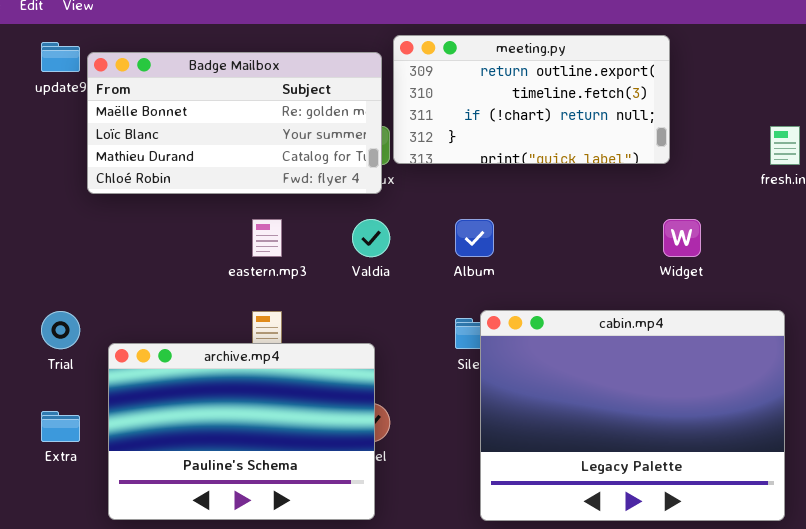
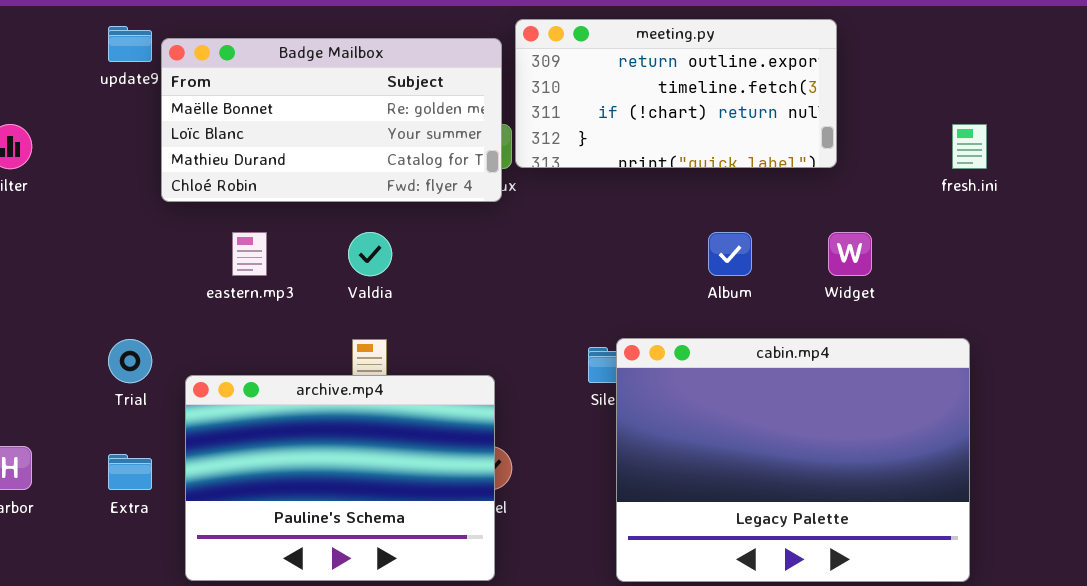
eastern.mp3: [252,219,282,257] -> [232,232,267,276], moved
Valdia: [352,219,390,257] -> [348,232,392,276], moved
Album: [455,219,494,257] -> [708,232,752,276], moved

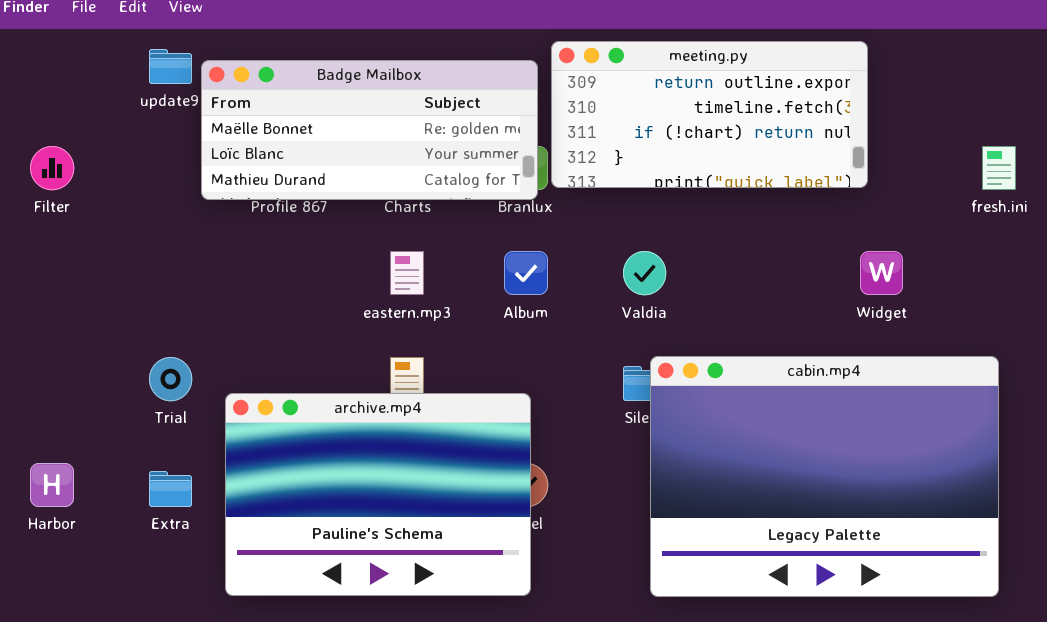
Badge Mailbox: [161,38,502,202] -> [201,60,538,200], resized
eastern.mp3: [232,232,267,276] -> [390,251,424,295], moved
Valdia: [348,232,392,276] -> [623,251,666,295], moved
Album: [708,232,752,276] -> [504,251,548,295], moved

